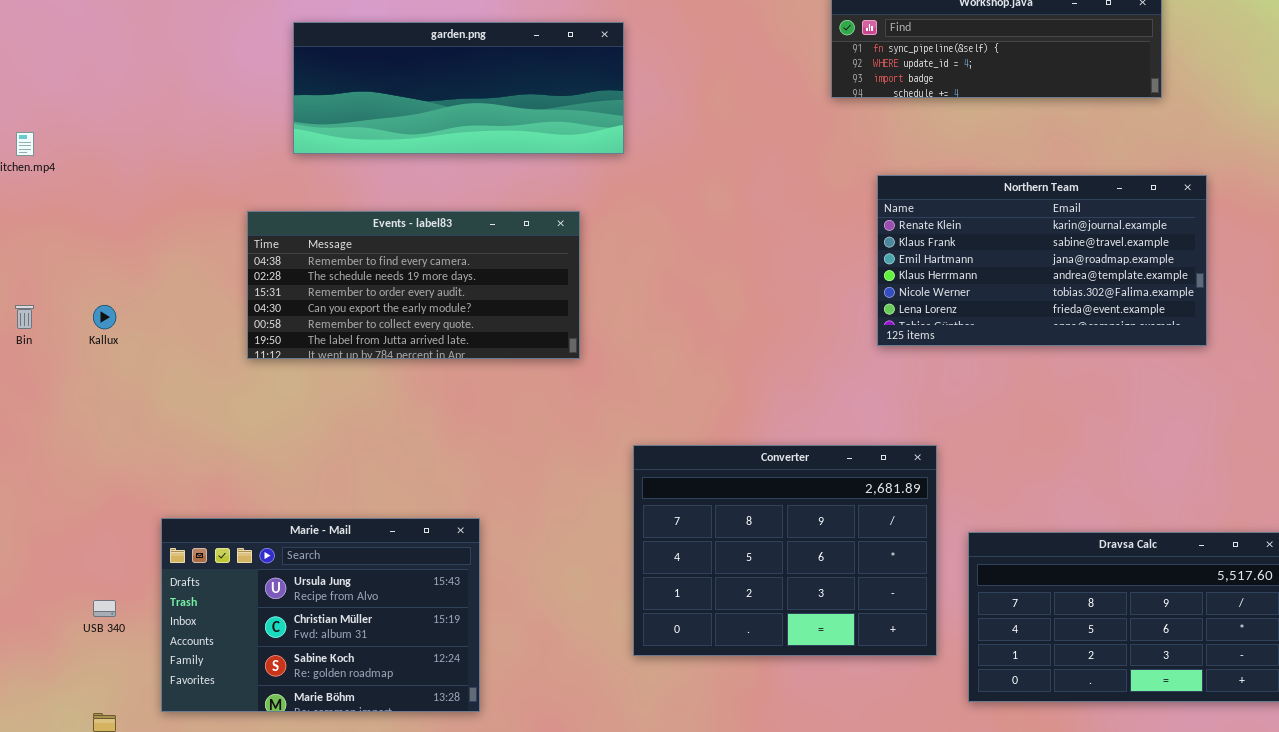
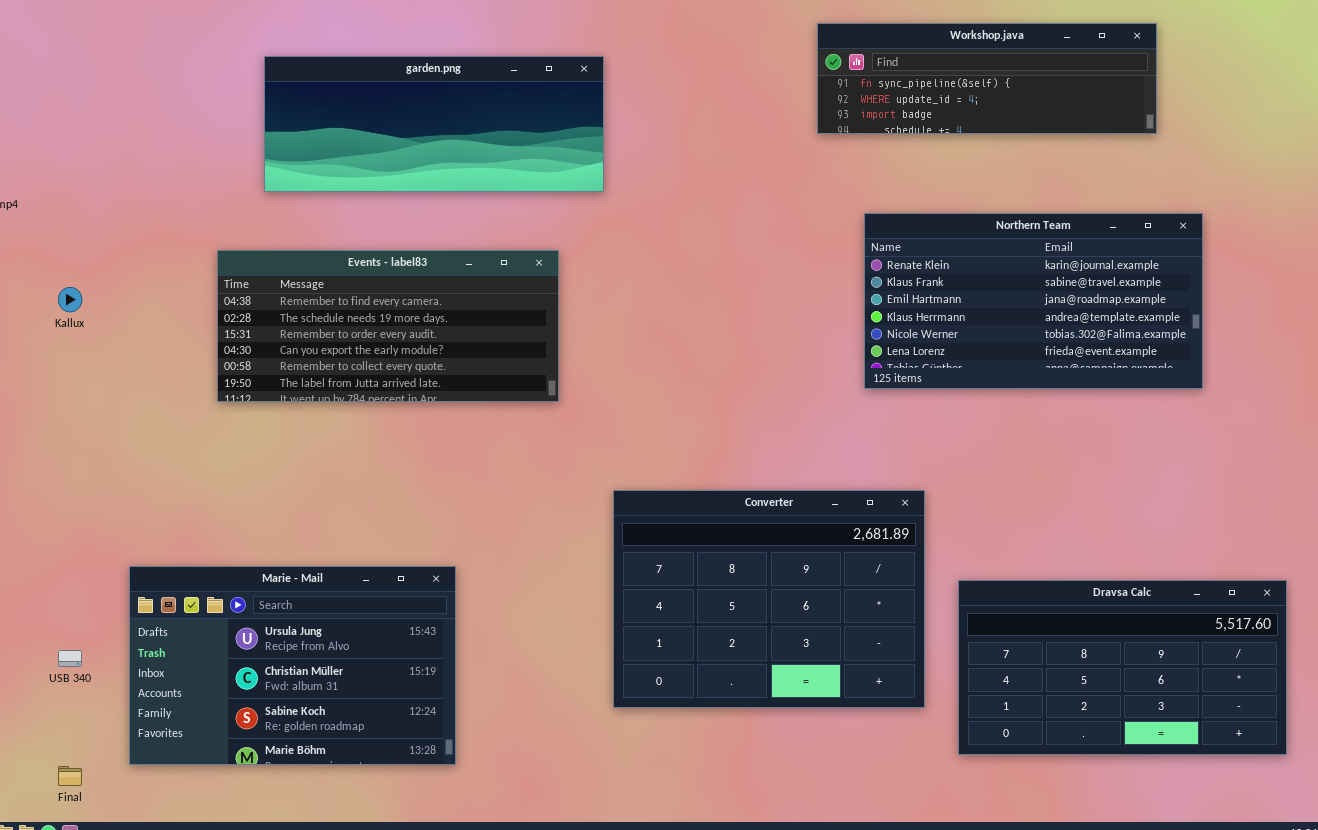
Kallux: [93,305,116,329] -> [58,287,82,312], moved

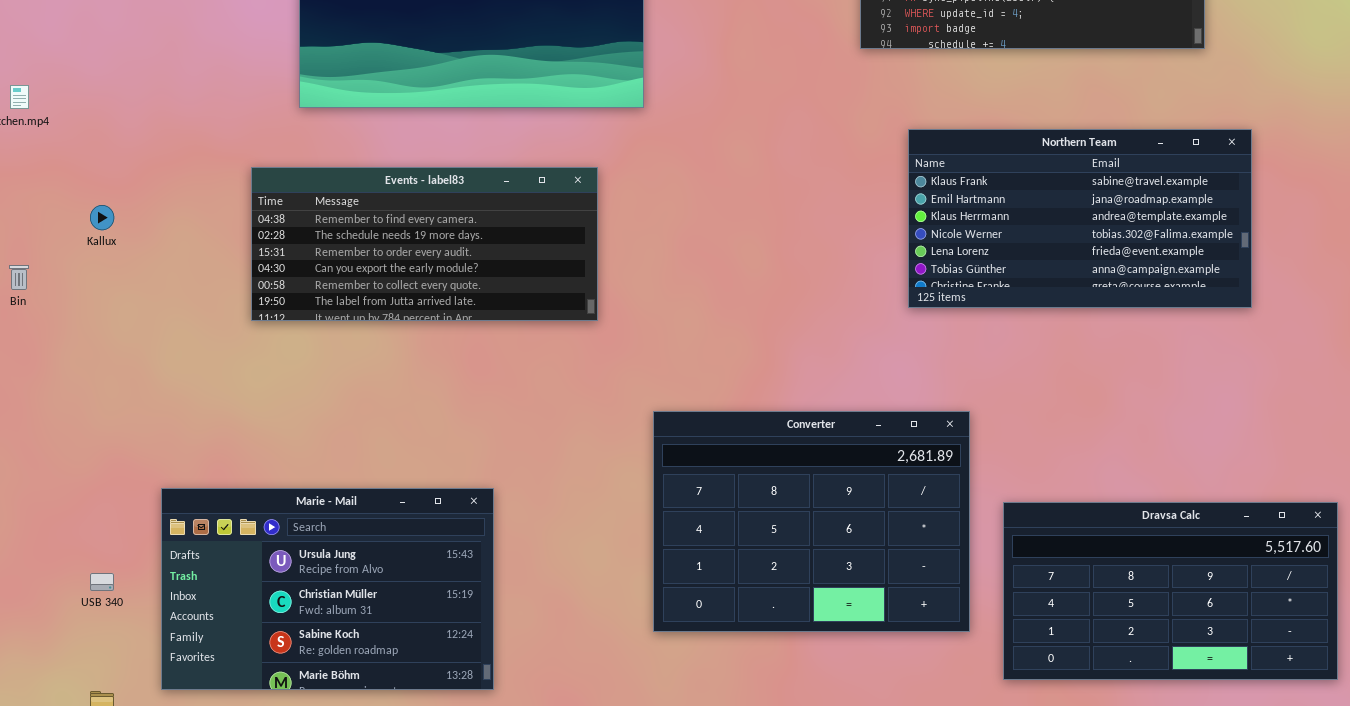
Northern Team: [864,213,1203,389] -> [908,129,1252,308], scrolled down 1 row

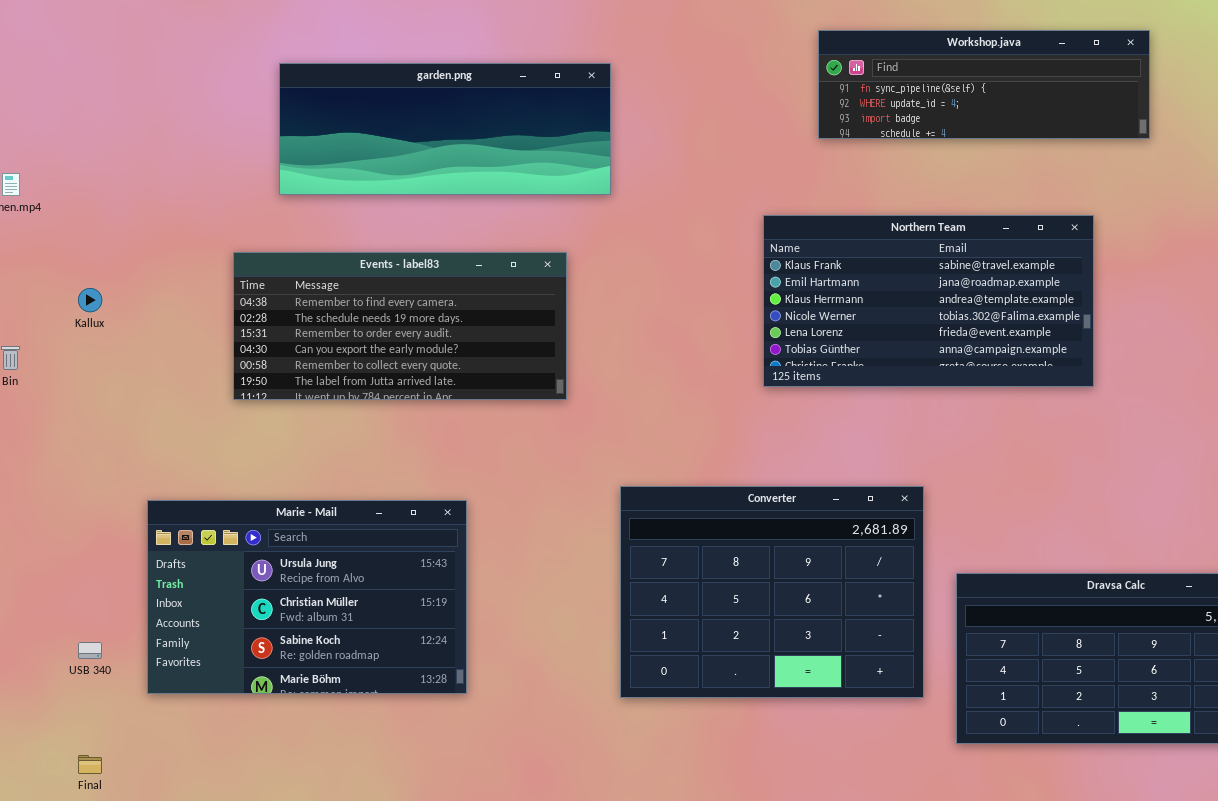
Northern Team: [908,129,1252,308] -> [763,215,1094,387], moved
Marie - Mail: [161,488,494,690] -> [147,500,467,694], moved

